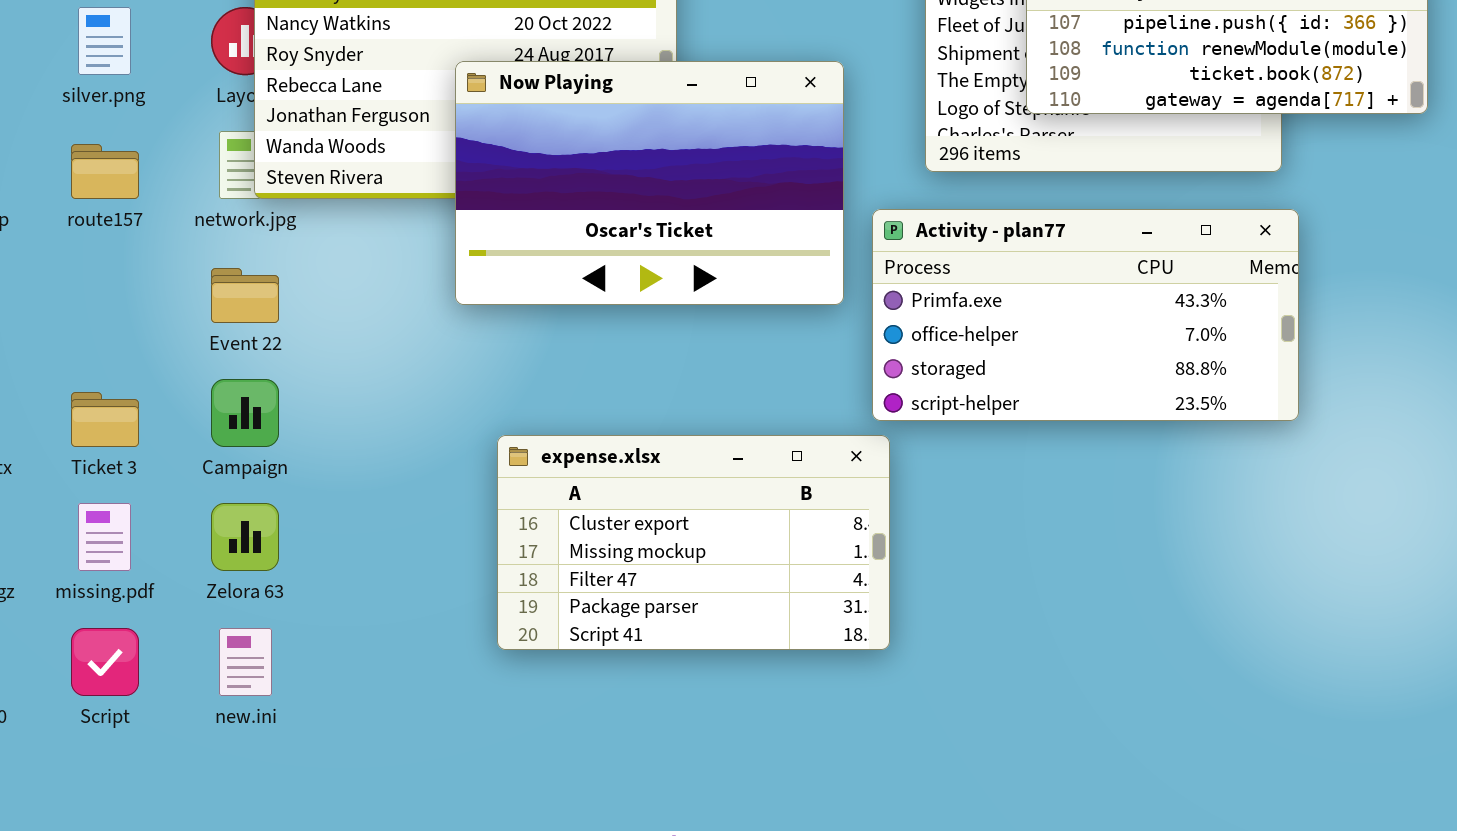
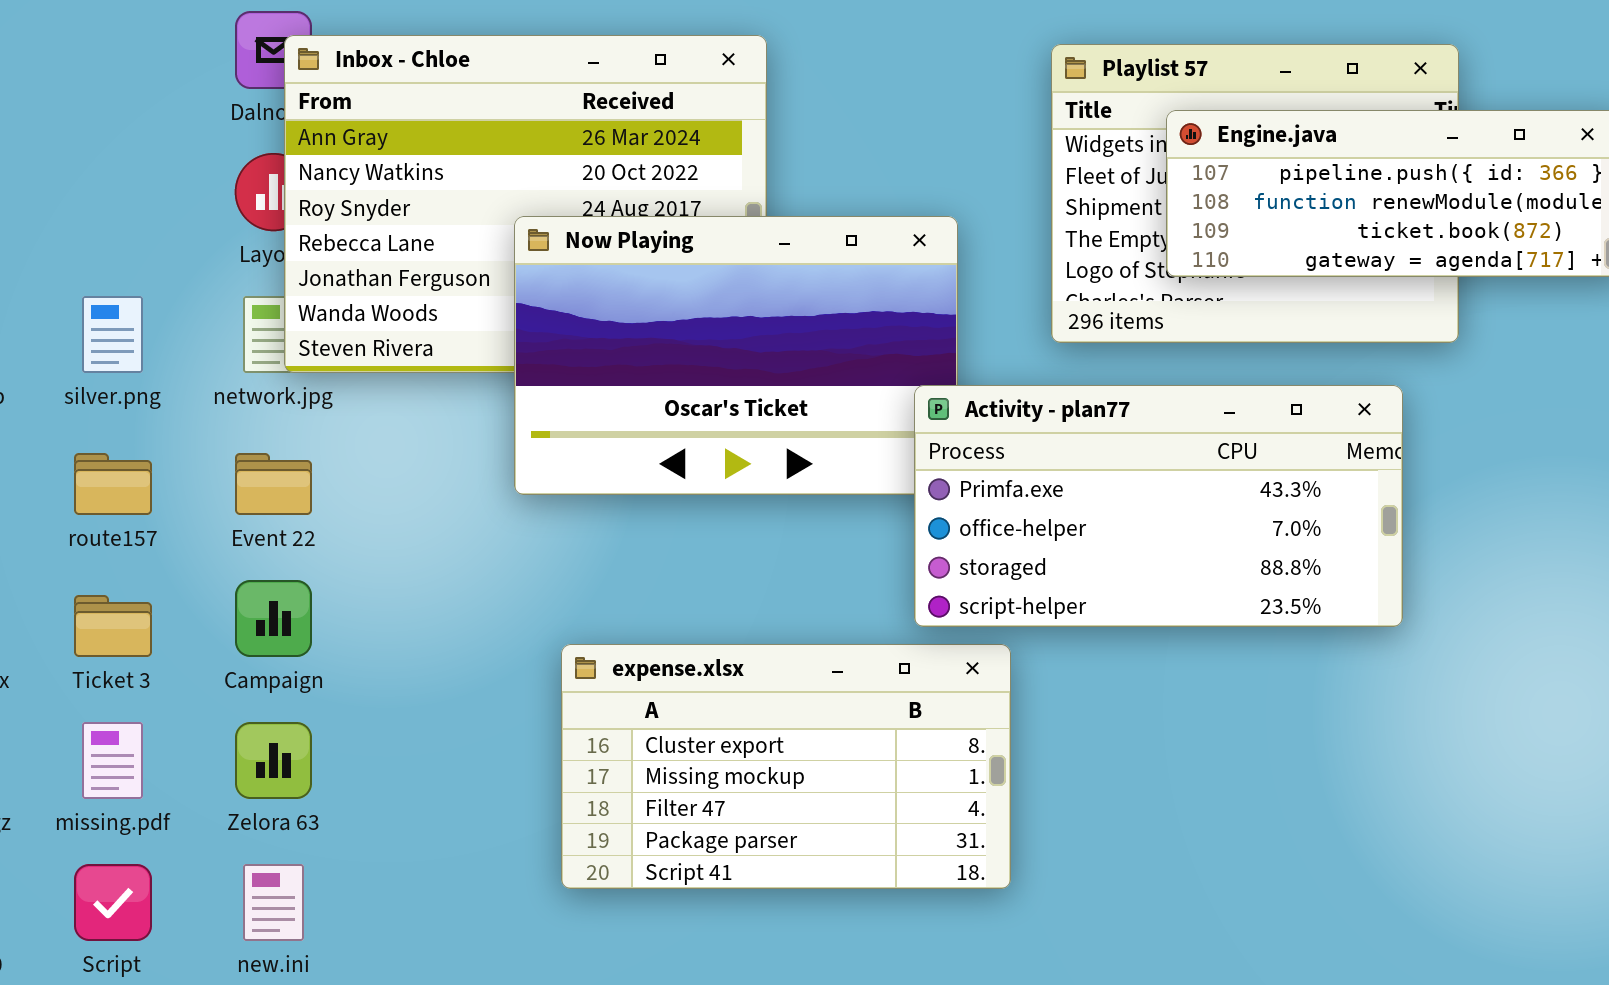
silver.png: [78,7,131,75] -> [82,296,143,373], moved
route157: [71,144,139,199] -> [74,453,152,515], moved
Activity - plan77: [872,209,1299,421] -> [914,385,1403,627], moved

